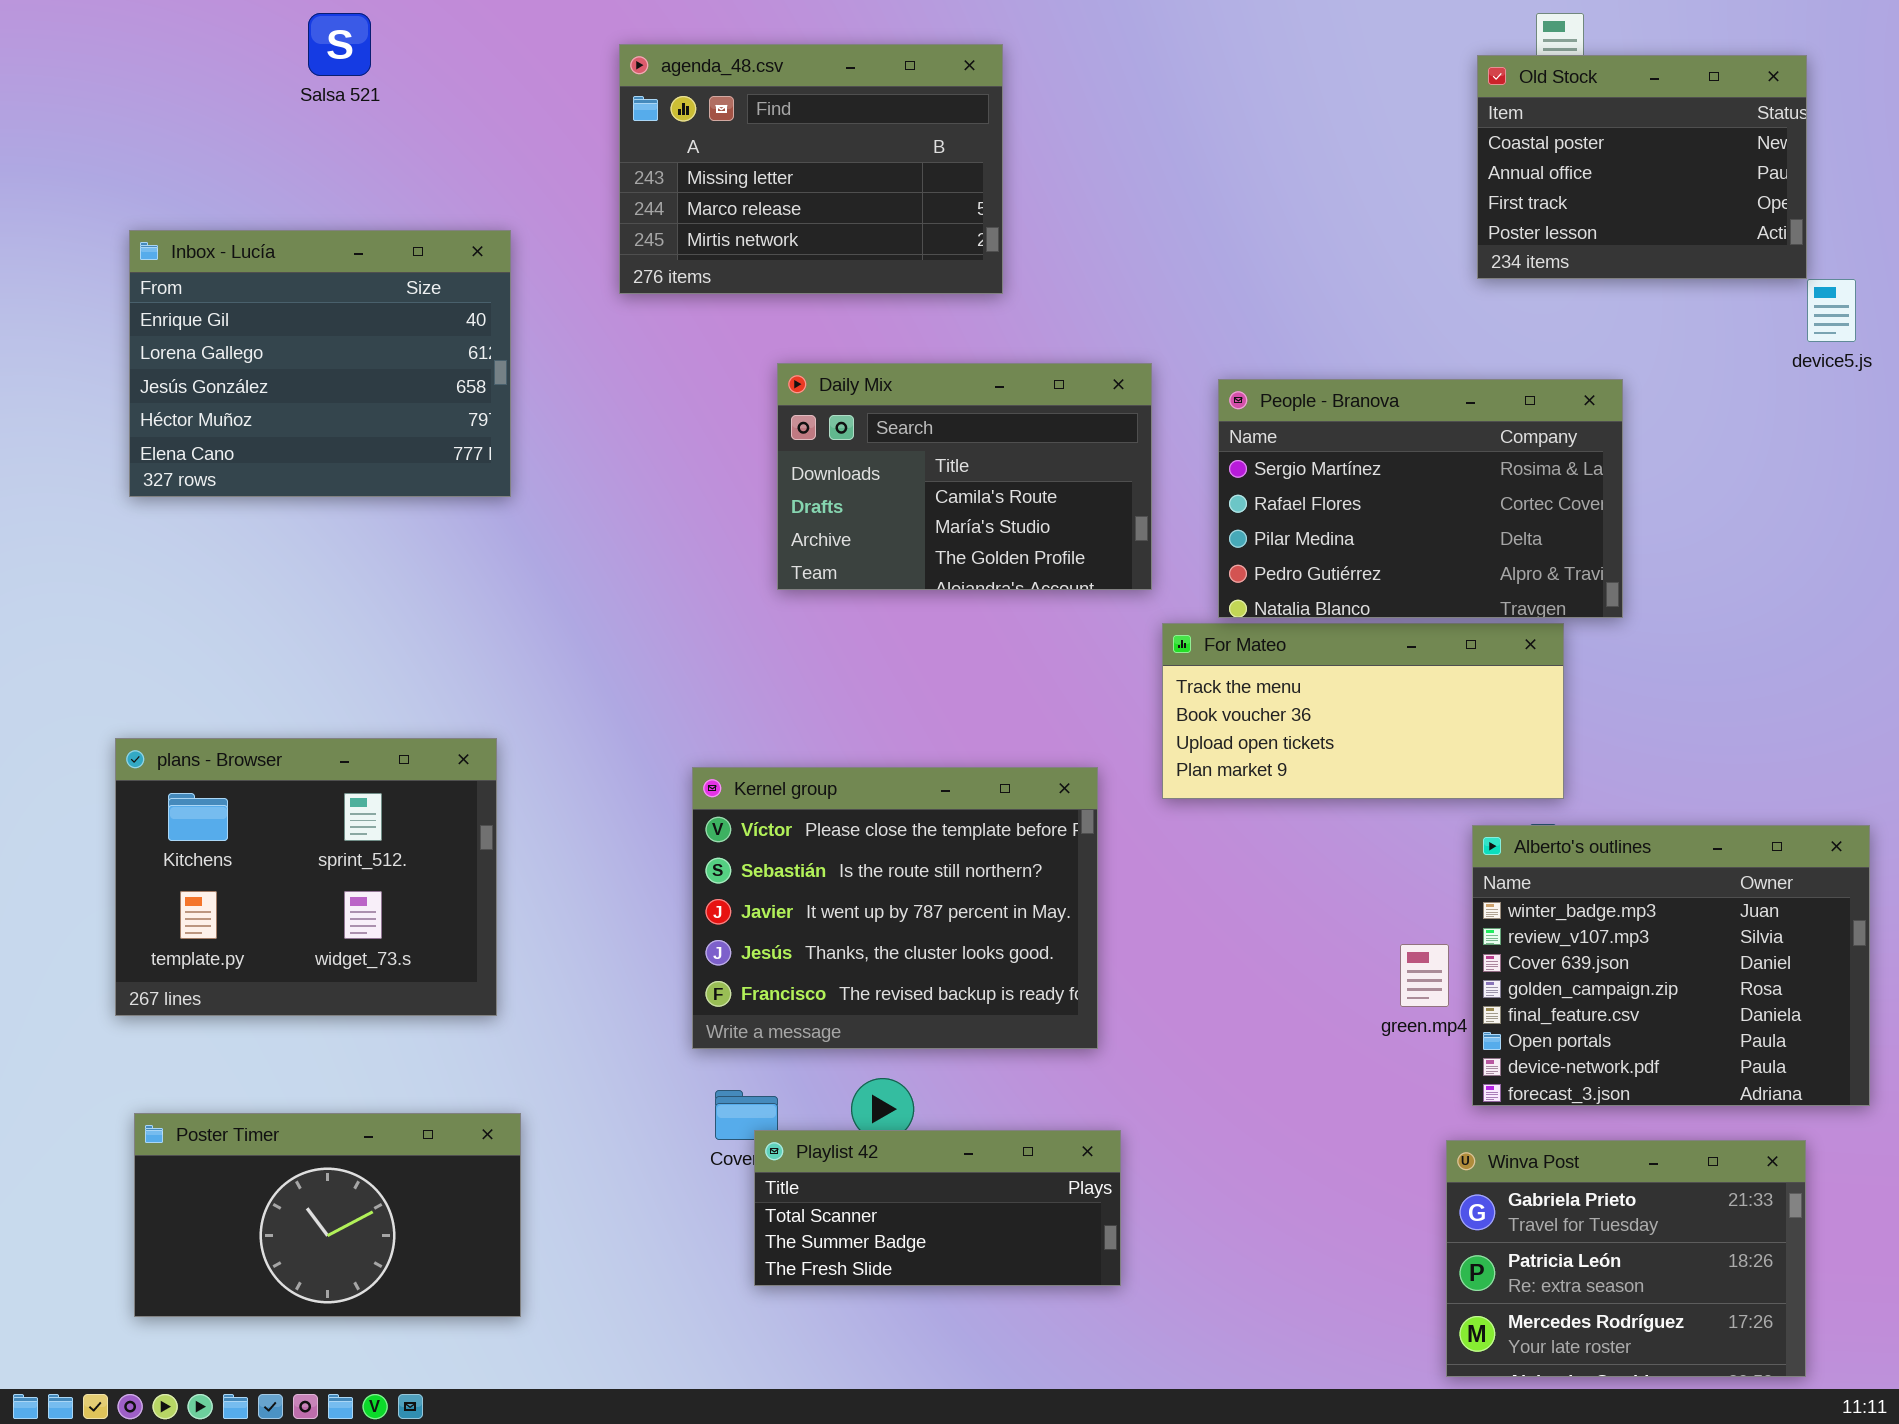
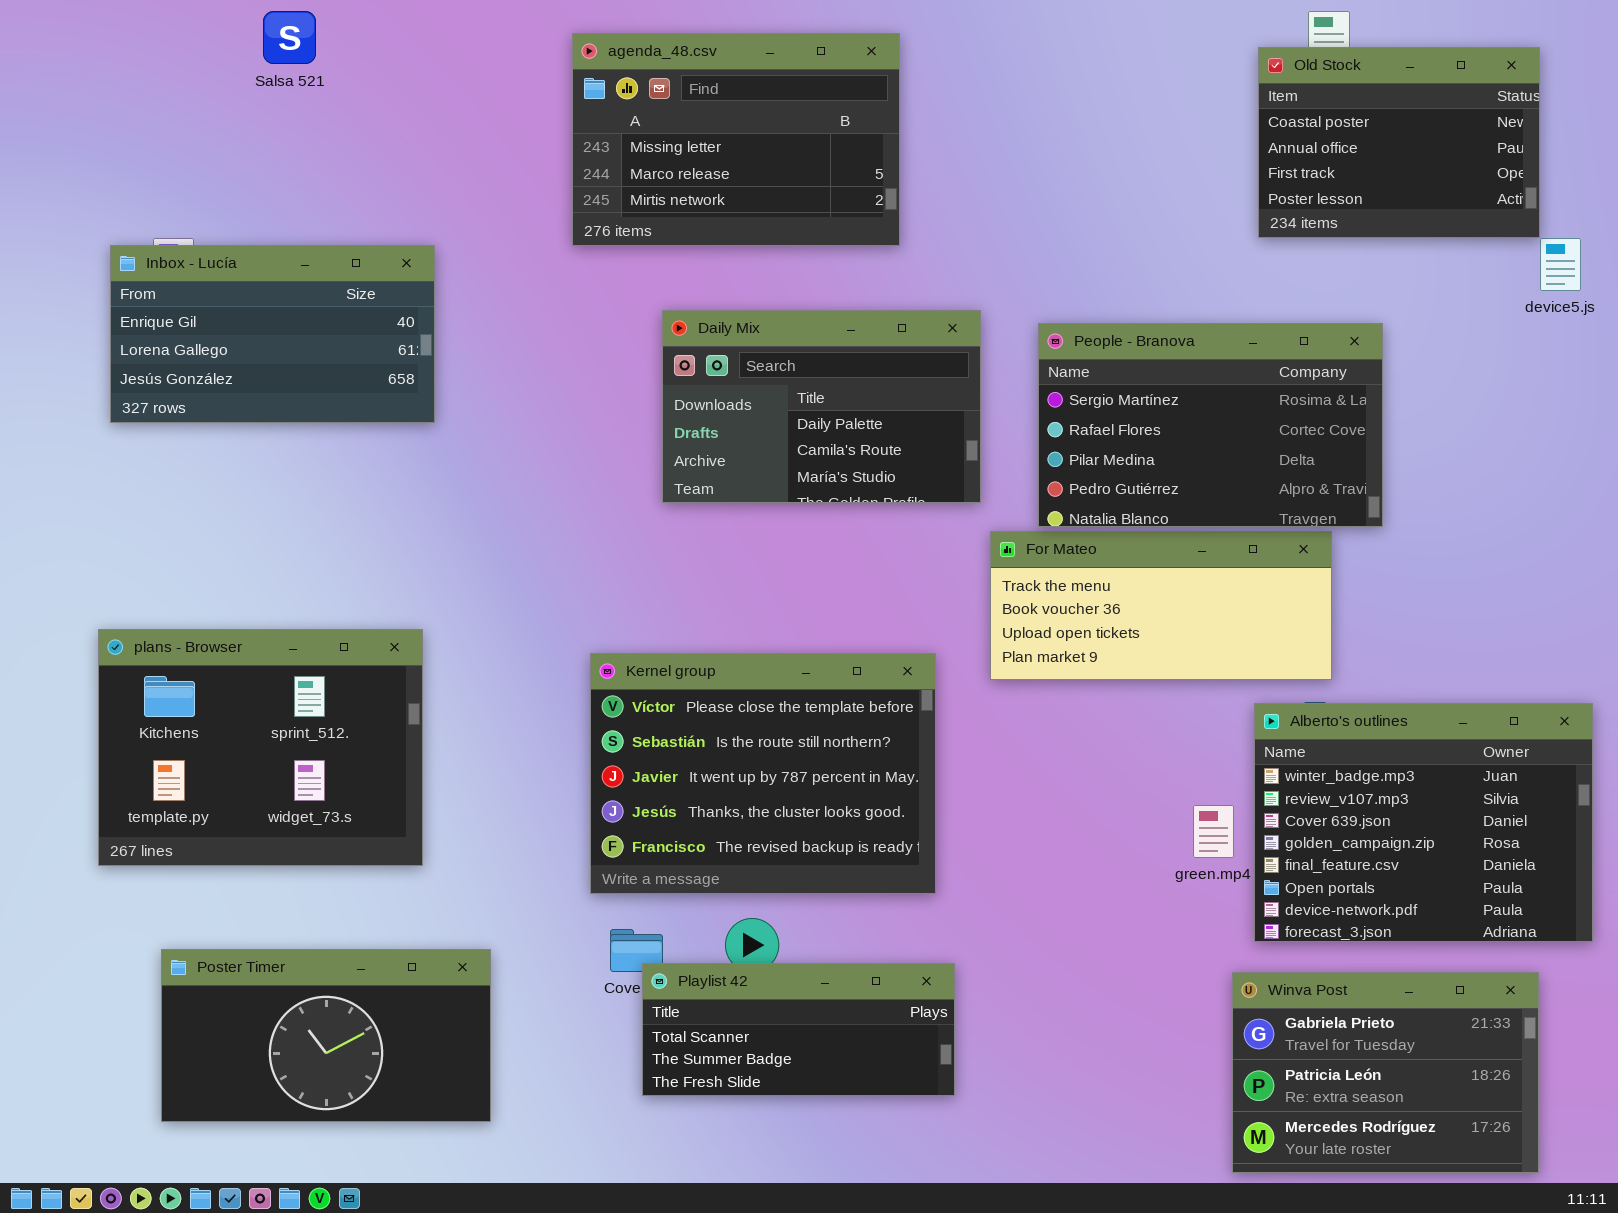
agenda_48.csv: [619,44,1003,294] -> [572,33,900,246], moved
Inbox - Lucía: [129,230,511,497] -> [110,245,435,423], resized
Daily Mix: [777,363,1152,590] -> [662,310,981,503], scrolled up 1 row
Poster Timer: [134,1113,521,1317] -> [161,949,491,1122], moved

